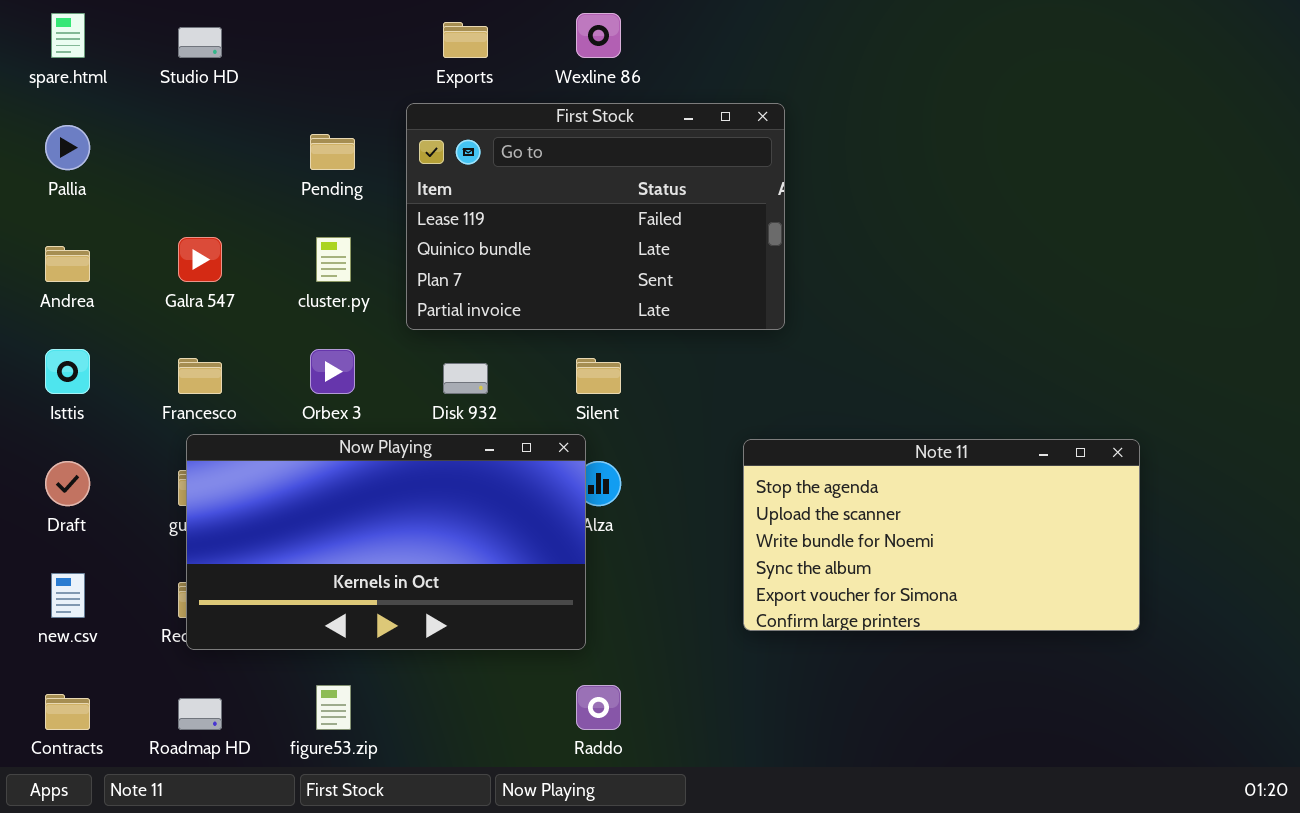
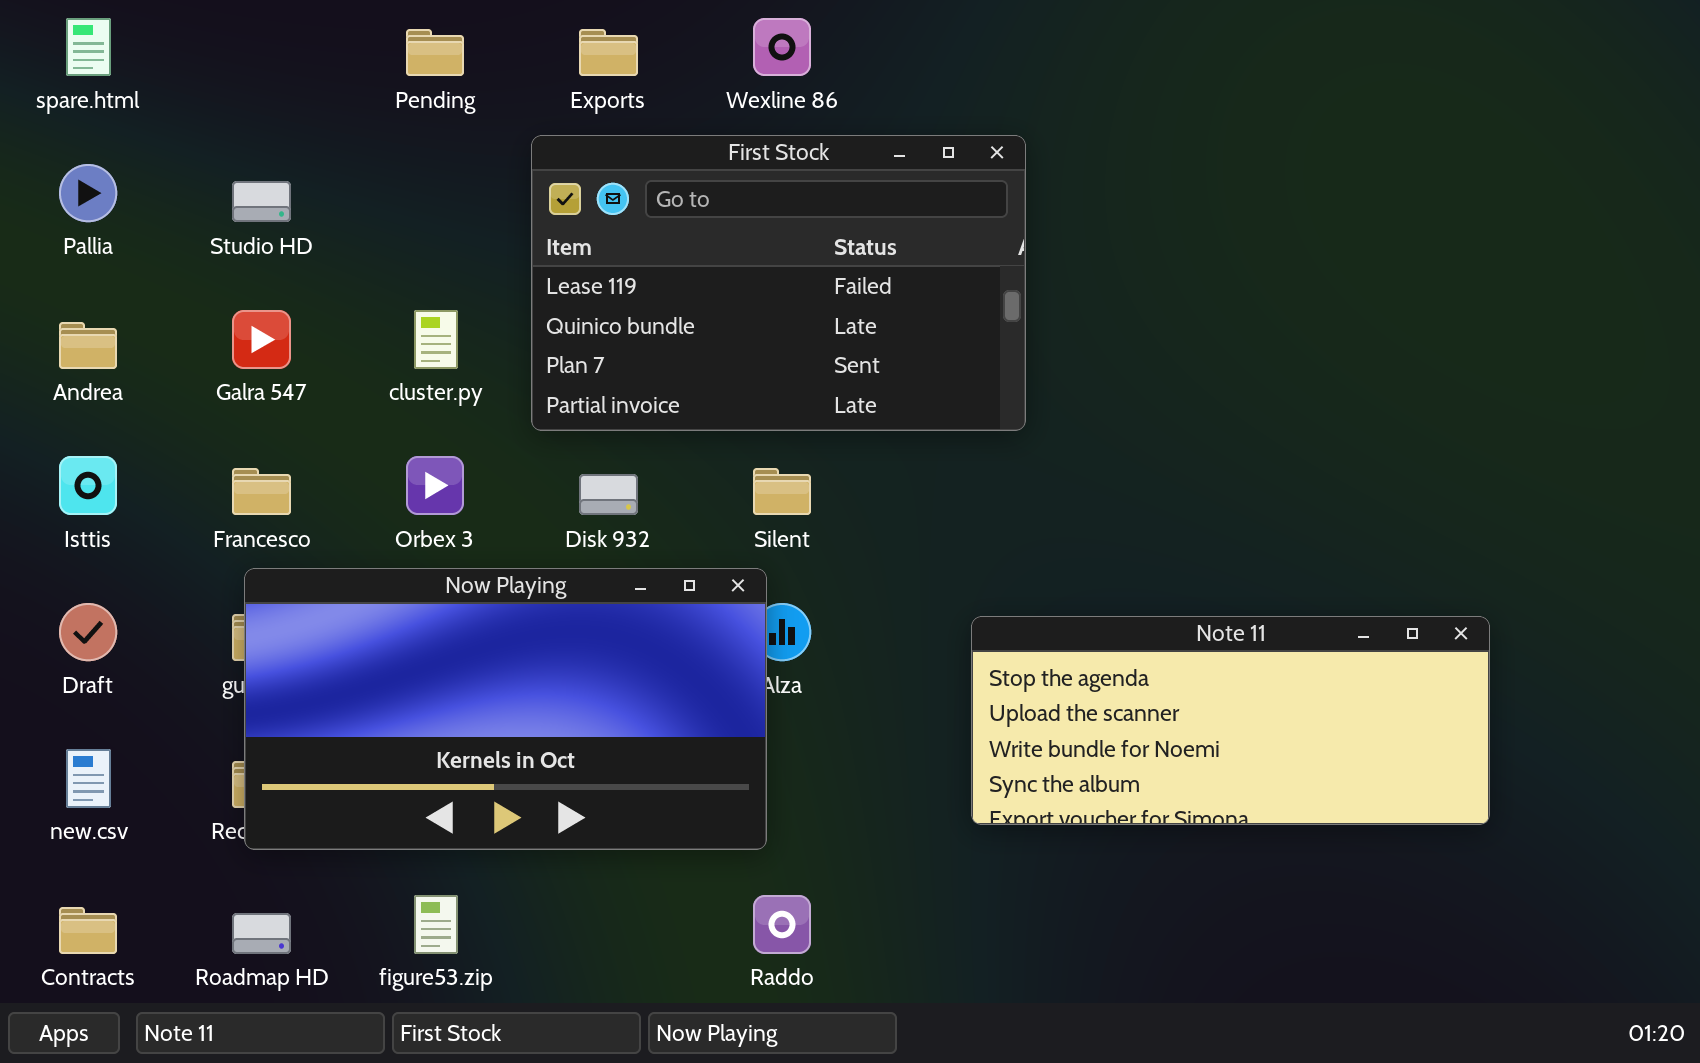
Studio HD: [178,27,222,58] -> [232,181,291,222], moved
Pending: [310,134,355,170] -> [406,29,464,76], moved
Note 11: [743,439,1140,631] -> [971,616,1490,825], resized

